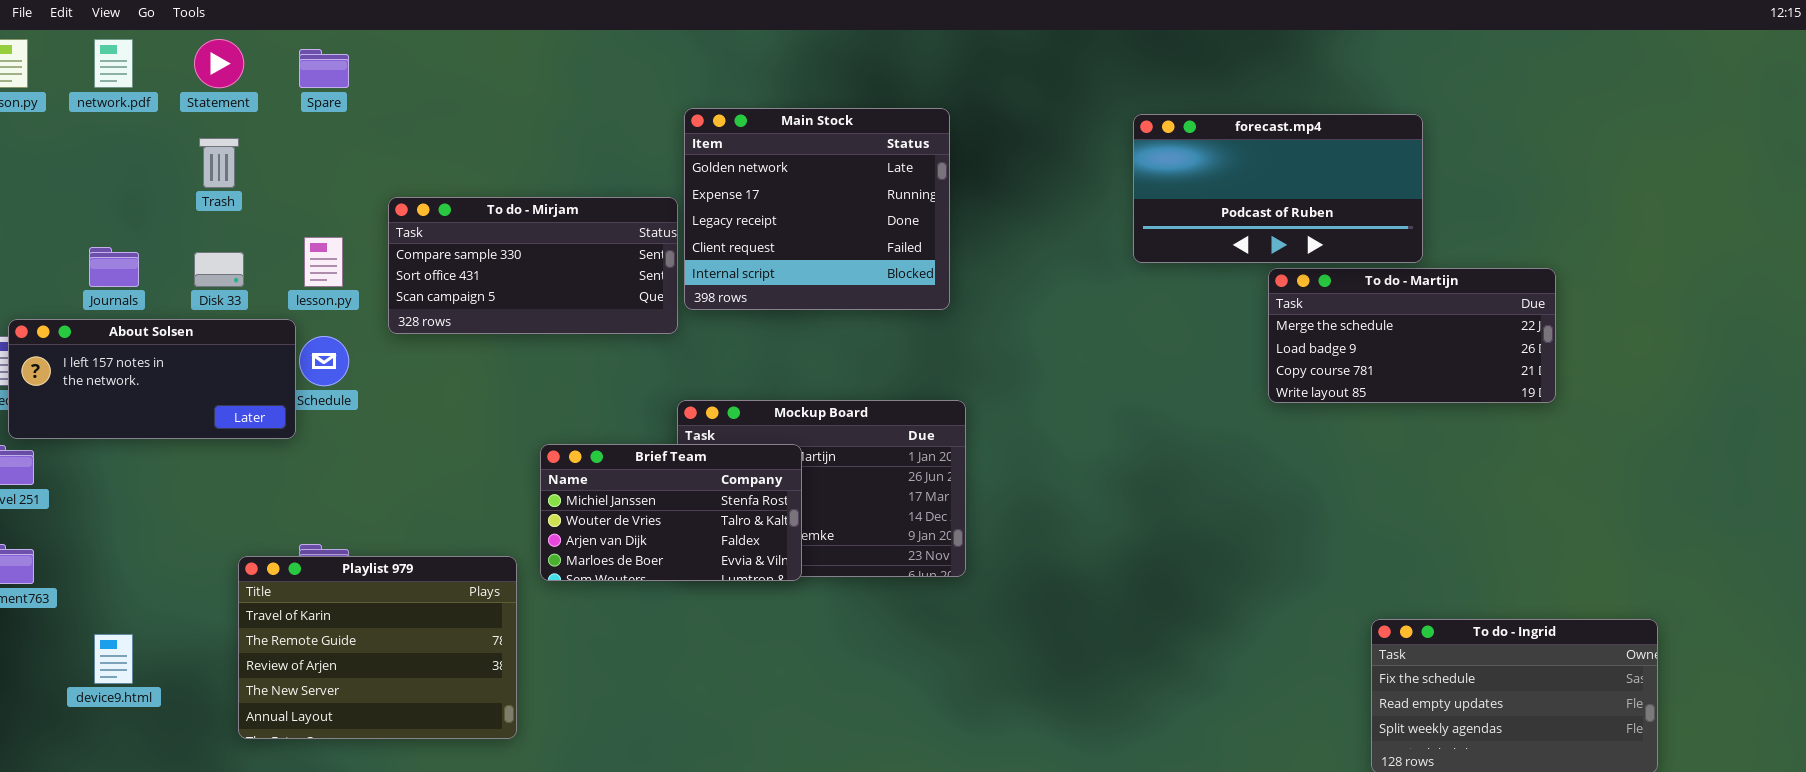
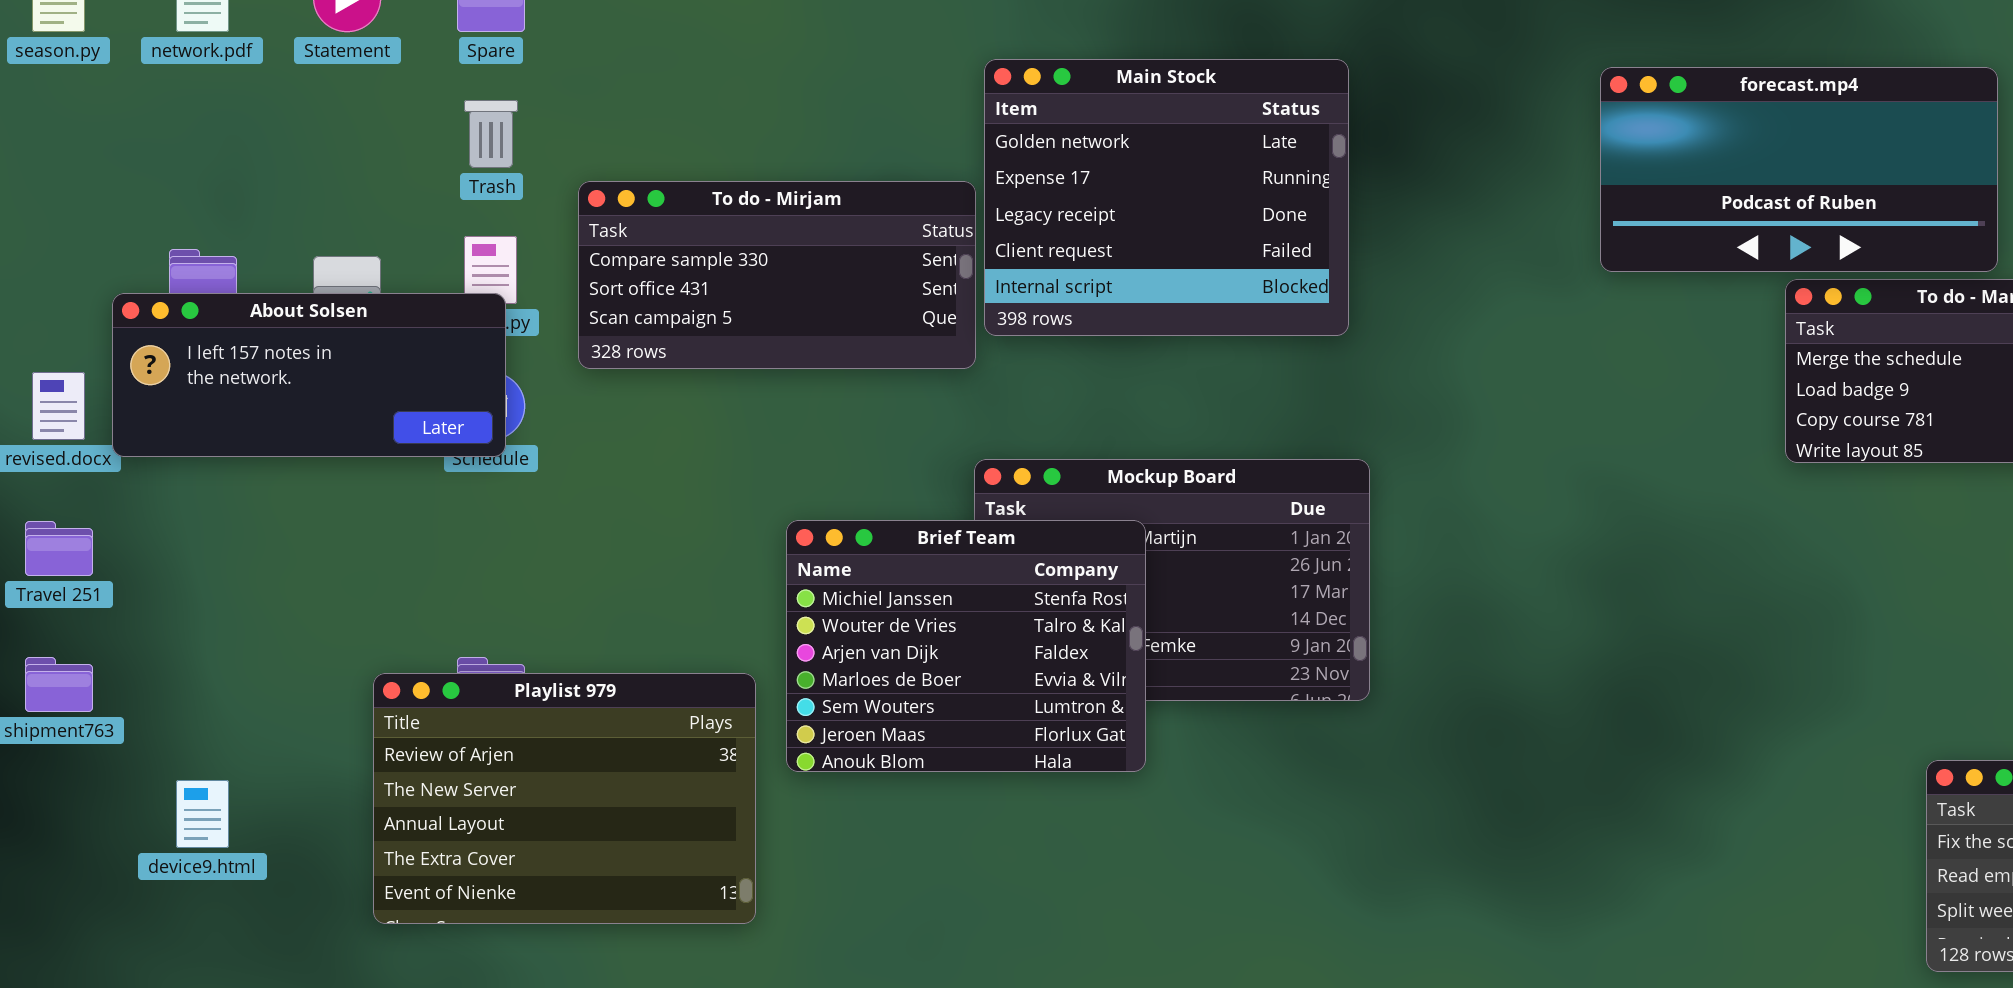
Trash: [199,138,239,188] -> [464,100,518,168], moved
About Solsen: [8,319,296,439] -> [112,293,506,457], moved
Brief Team: [540,444,802,581] -> [786,520,1146,772], resized
Playlist 979: [238,556,517,739] -> [373,673,756,924], scrolled down 2 rows

